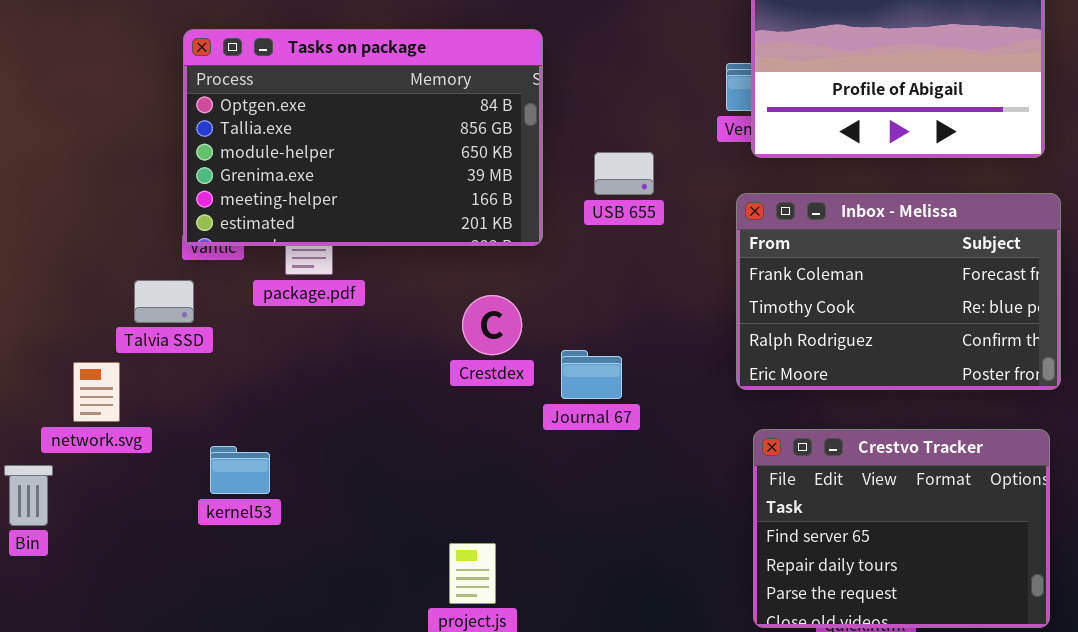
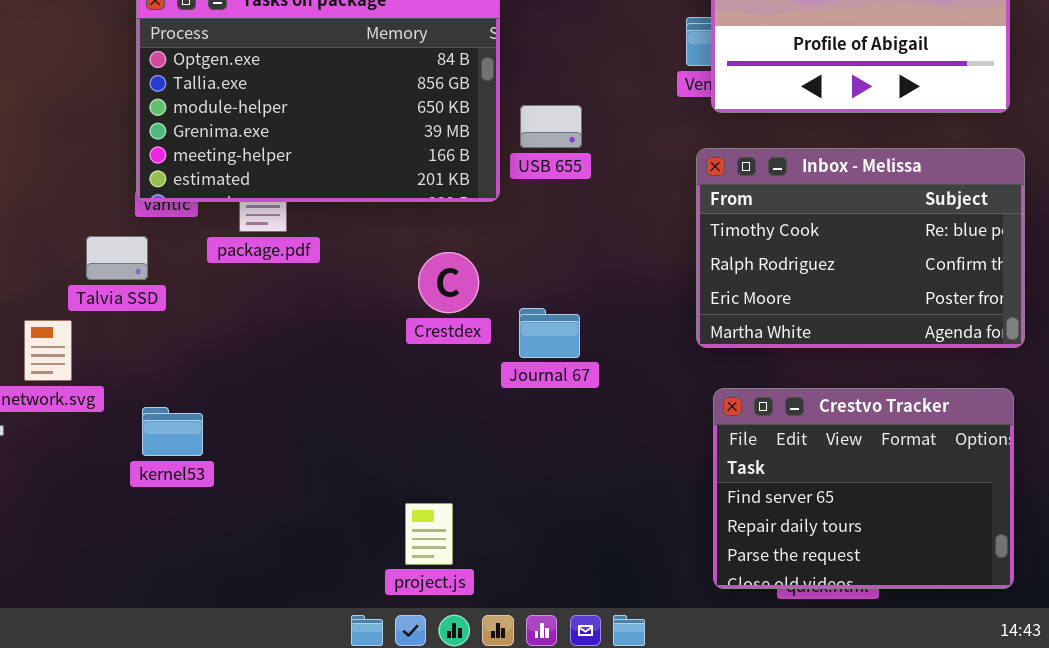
USB 655: [594,152,654,195] -> [520,105,582,148], moved
Inbox - Melissa: [736,193,1061,390] -> [696,148,1025,348], scrolled down 1 row
kernel53: [210,446,270,494] -> [142,407,203,456], moved

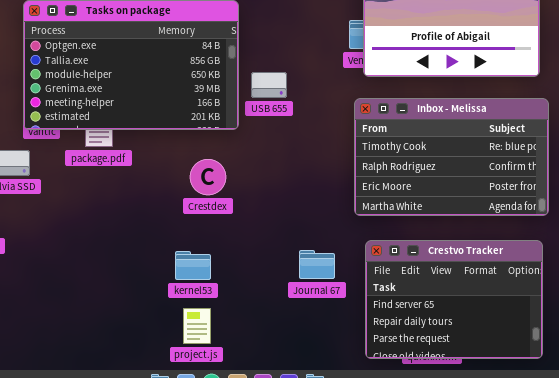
Journal 67: [519,308,580,358] -> [299,250,335,279], moved
kernel53: [142,407,203,456] -> [175,251,211,280], moved

